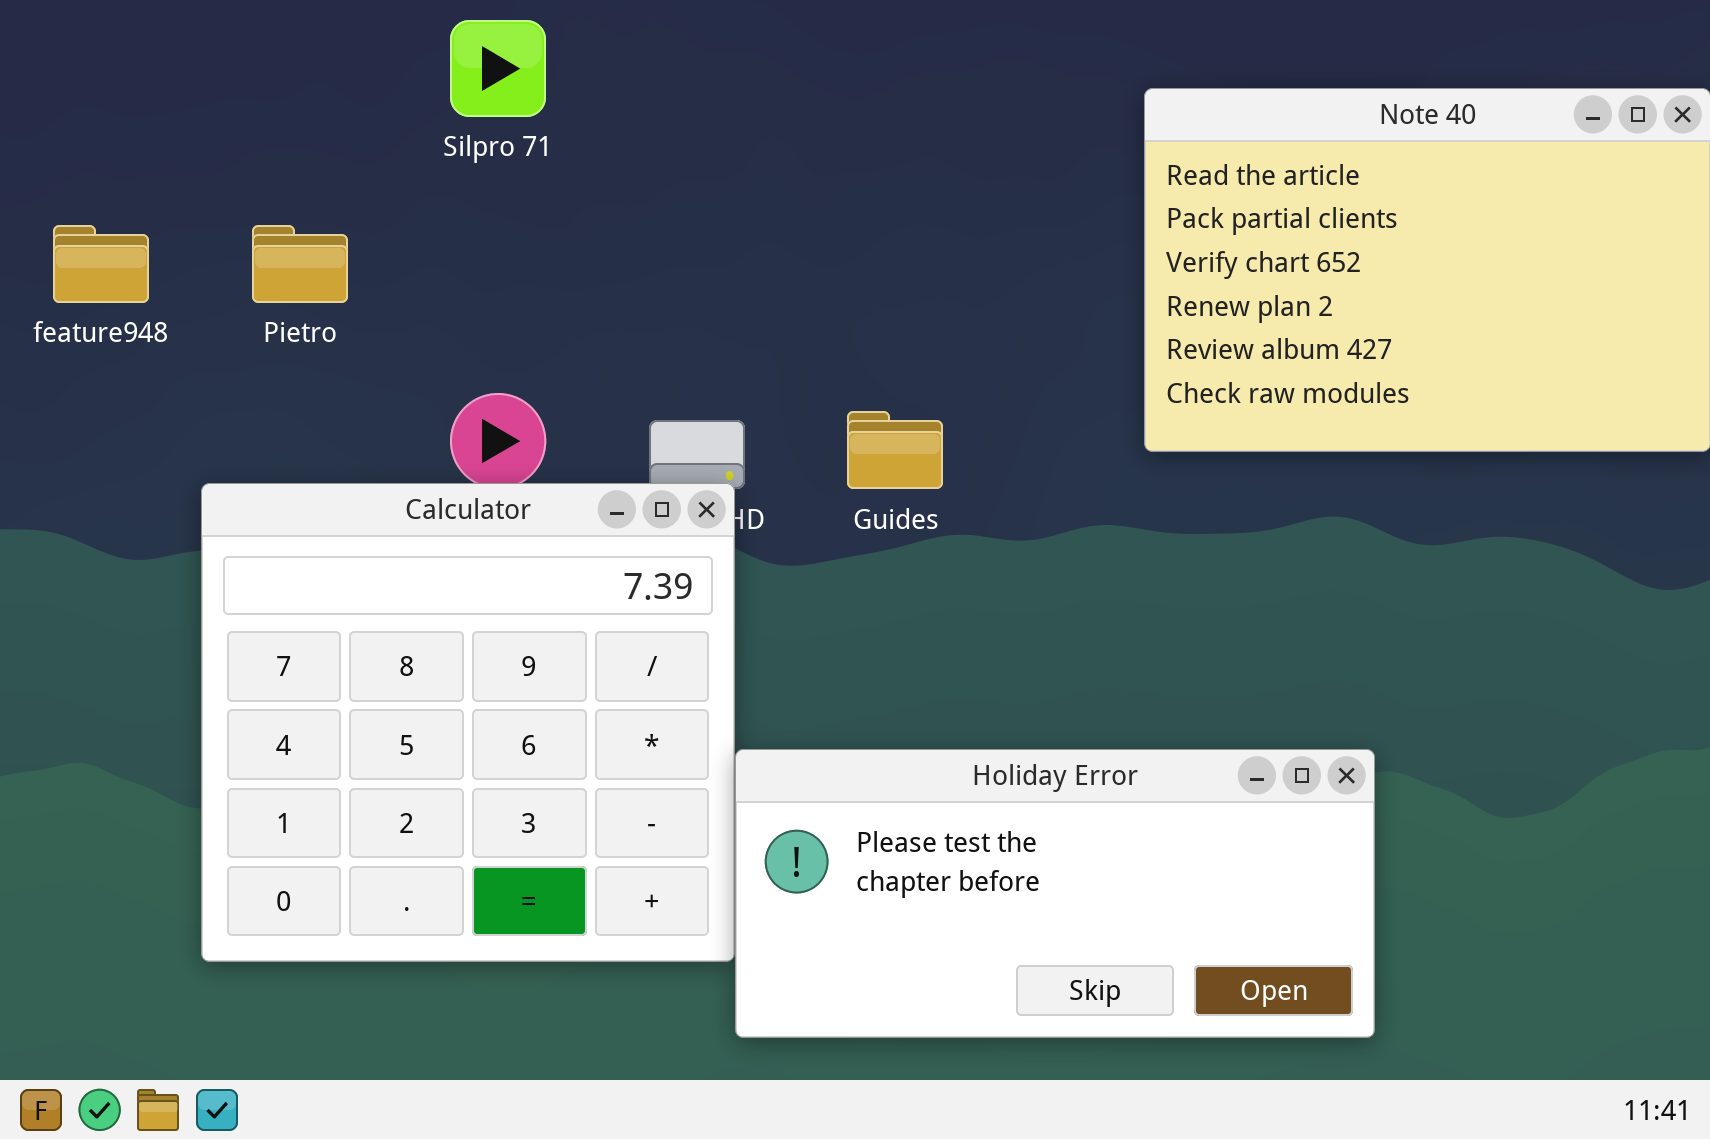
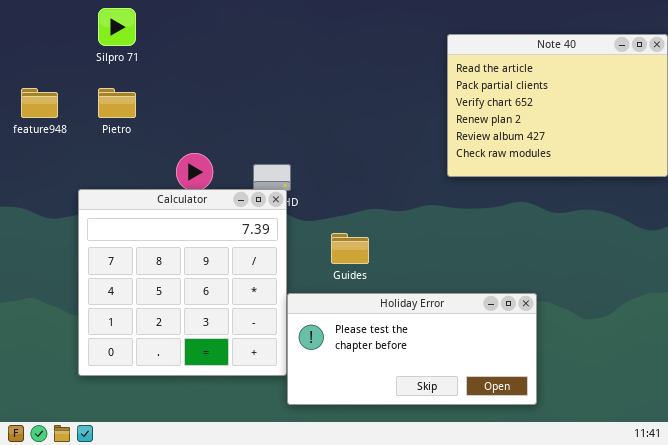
Silpro 71: [450,20,546,117] -> [98,8,136,46], moved
Guides: [847,411,943,489] -> [331,233,369,264], moved

